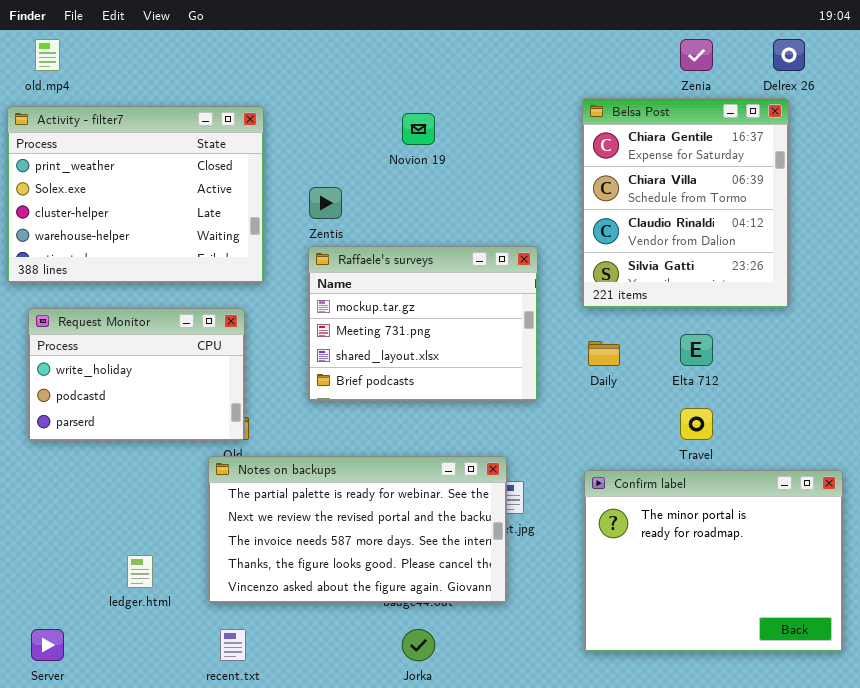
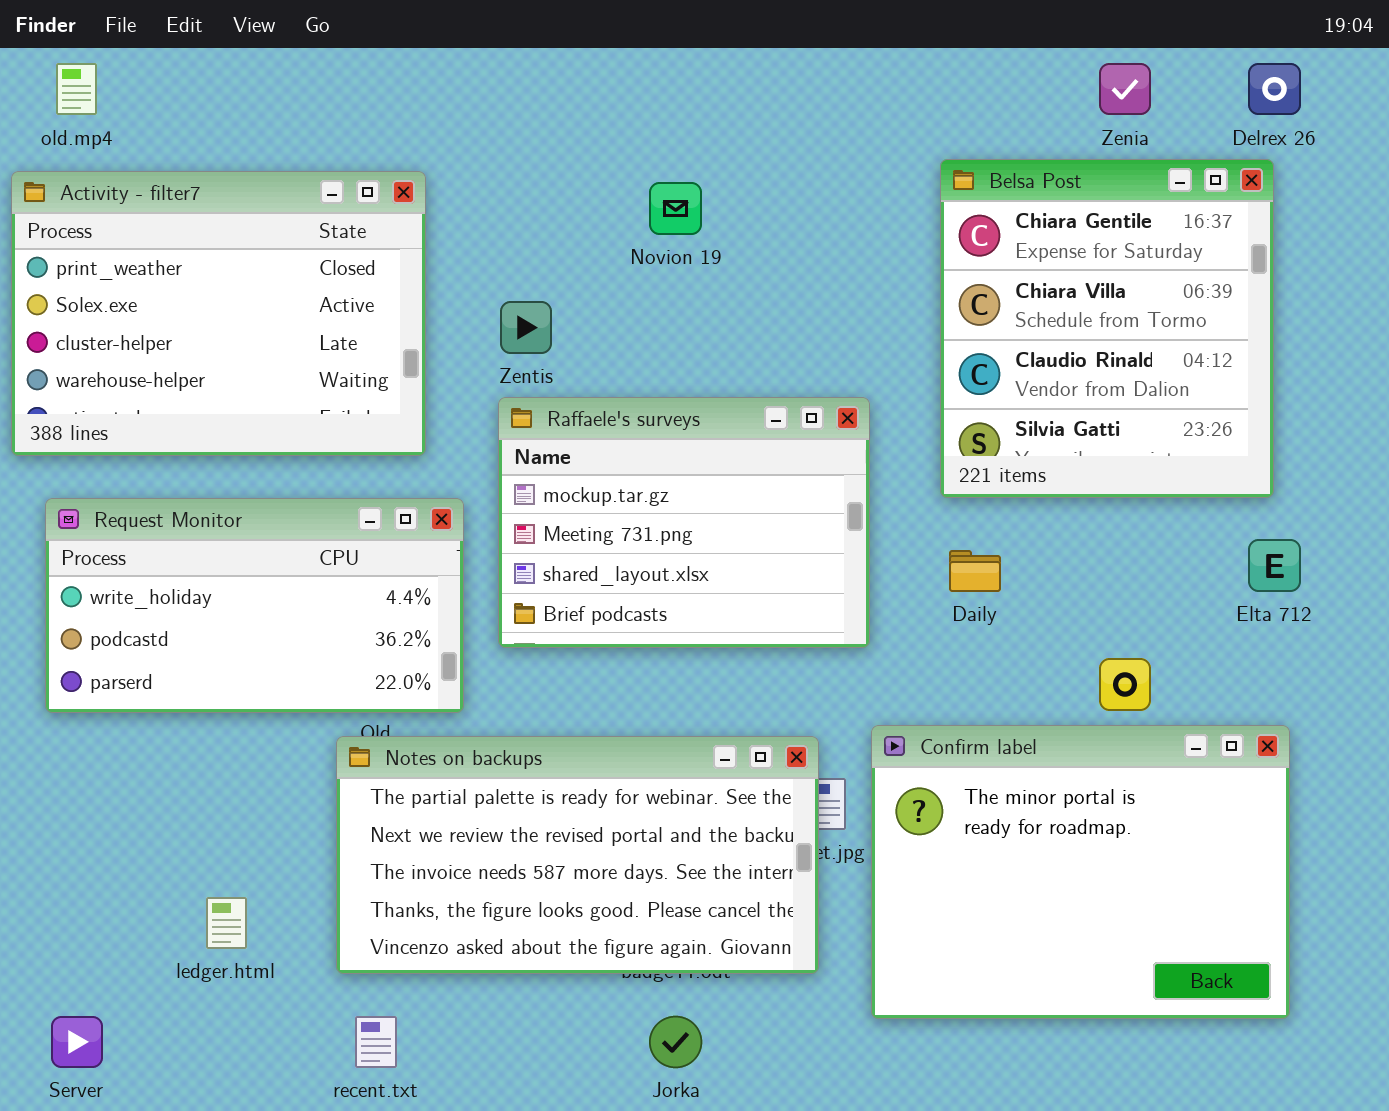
Request Monitor: [28,308,245,441] -> [45,498,464,713], resized
Elta 712: [680,334,713,366] -> [1248,539,1301,592], moved
Confirm label: [584,470,843,652] -> [871,725,1290,1019], moved

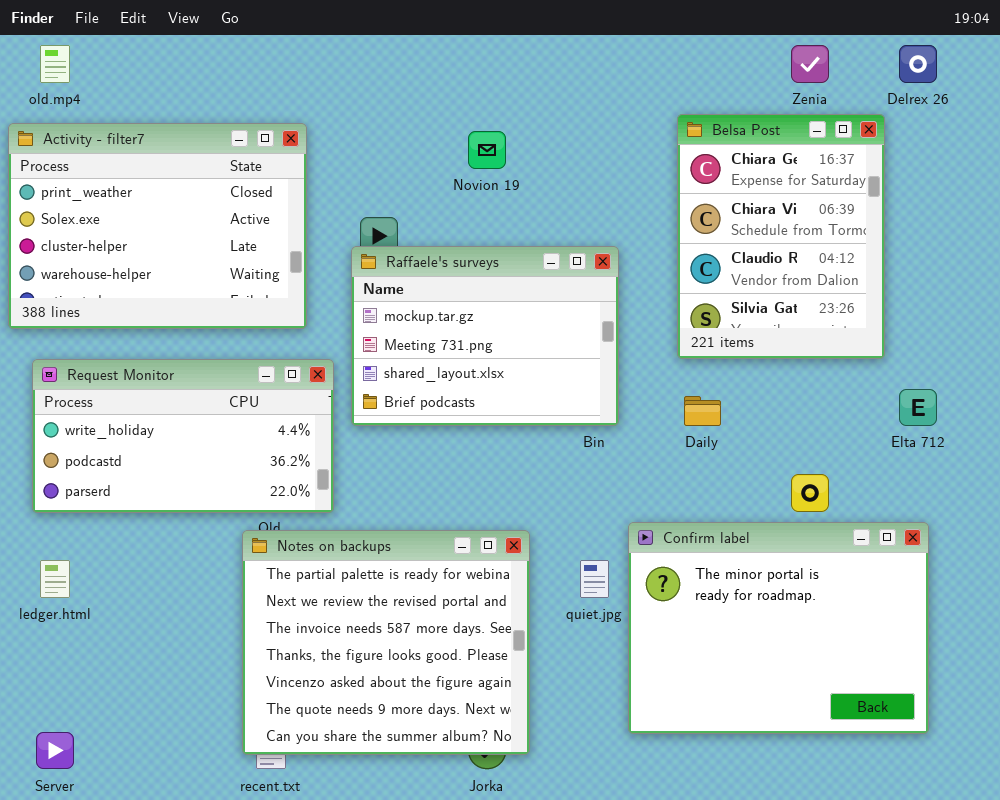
Belsa Post: [940,159,1274,498] -> [677,114,885,359], resized
Raffaele's surveys: [498,397,870,648] -> [351,246,619,426], moved
Notes on backups: [336,736,819,974] -> [242,530,530,755], resized
ledger.html: [206,897,247,949] -> [40,560,70,598], moved

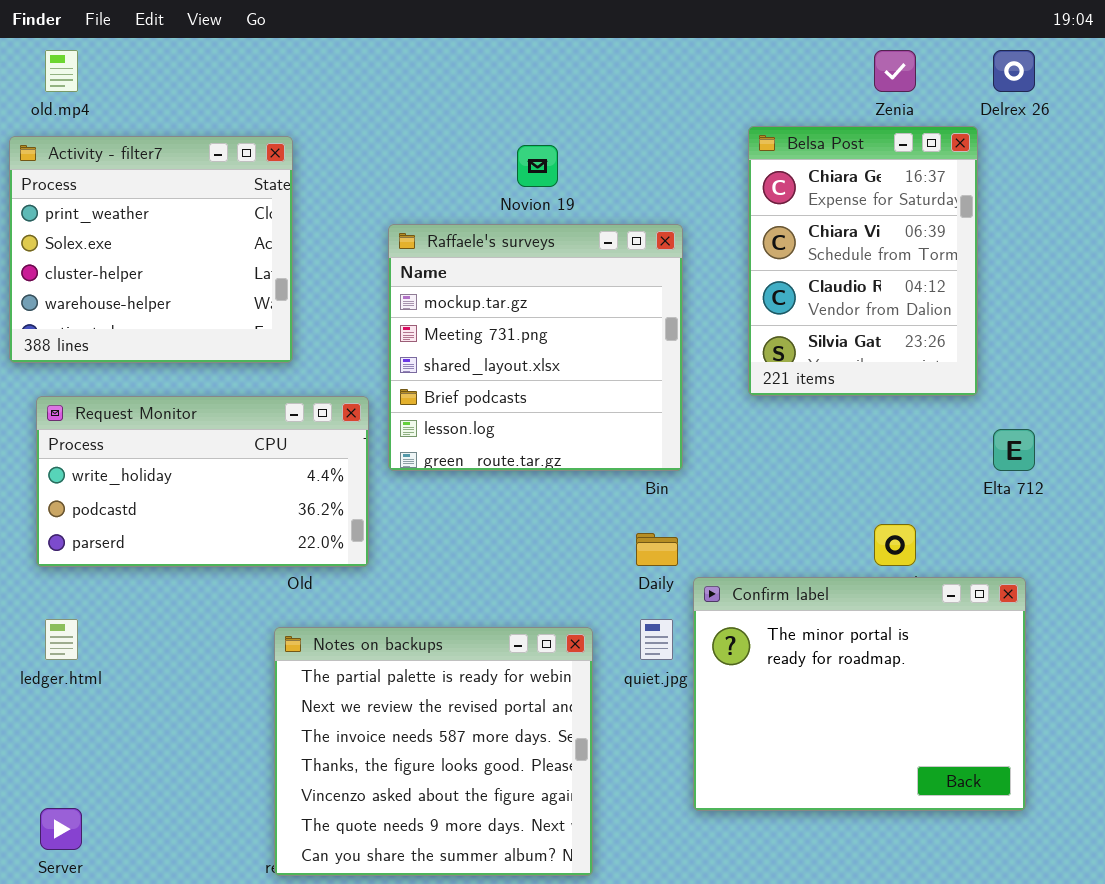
Activity - filter7: [8,123,307,329] -> [9,136,293,363], resized
Raffaele's surveys: [351,246,619,426] -> [388,224,683,471], resized
Daily: [684,396,721,426] -> [636,533,678,566], moved
Notes on backups: [242,530,530,755] -> [274,627,593,876], moved

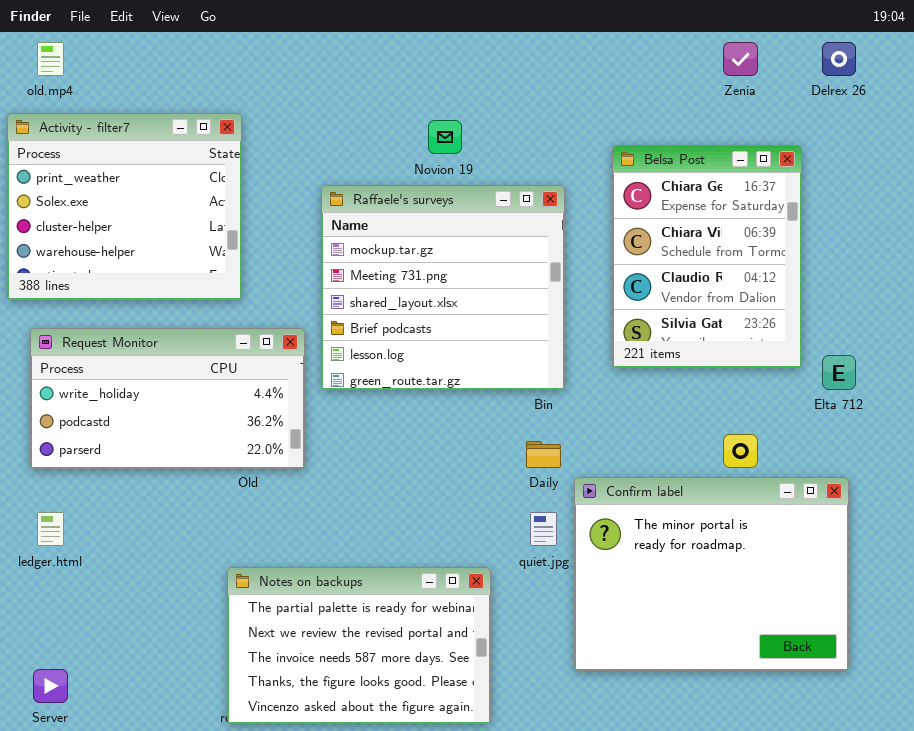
Belsa Post: [748,126,978,396] -> [612,145,802,368], moved
Notes on backups: [274,627,593,876] -> [227,567,491,724], resized

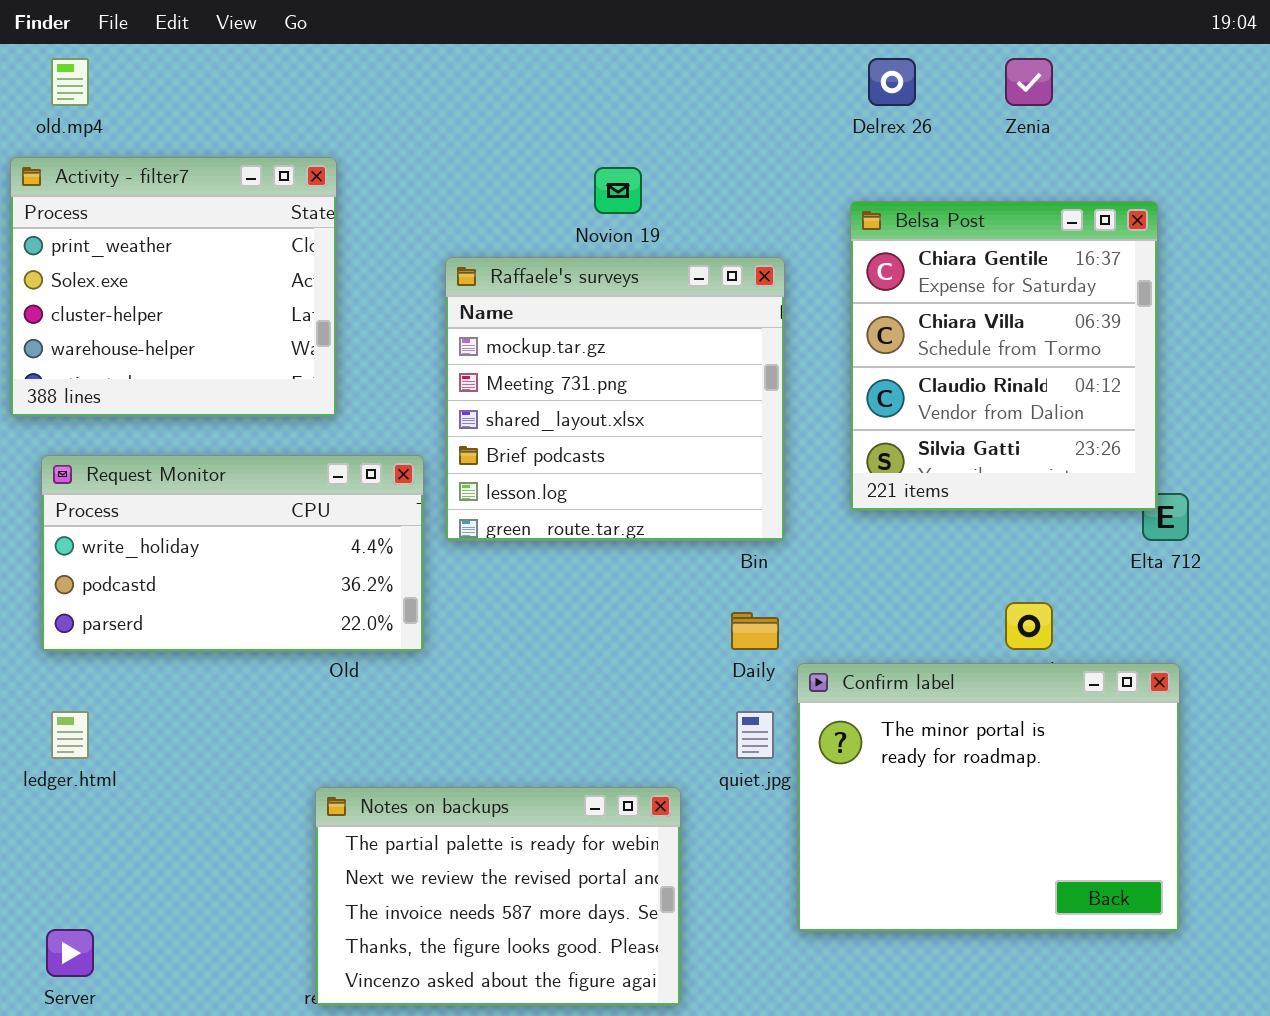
Delrex 26: [822,42,856,76] -> [868,58,916,106], moved
Belsa Post: [612,145,802,368] -> [850,201,1158,511], resized

